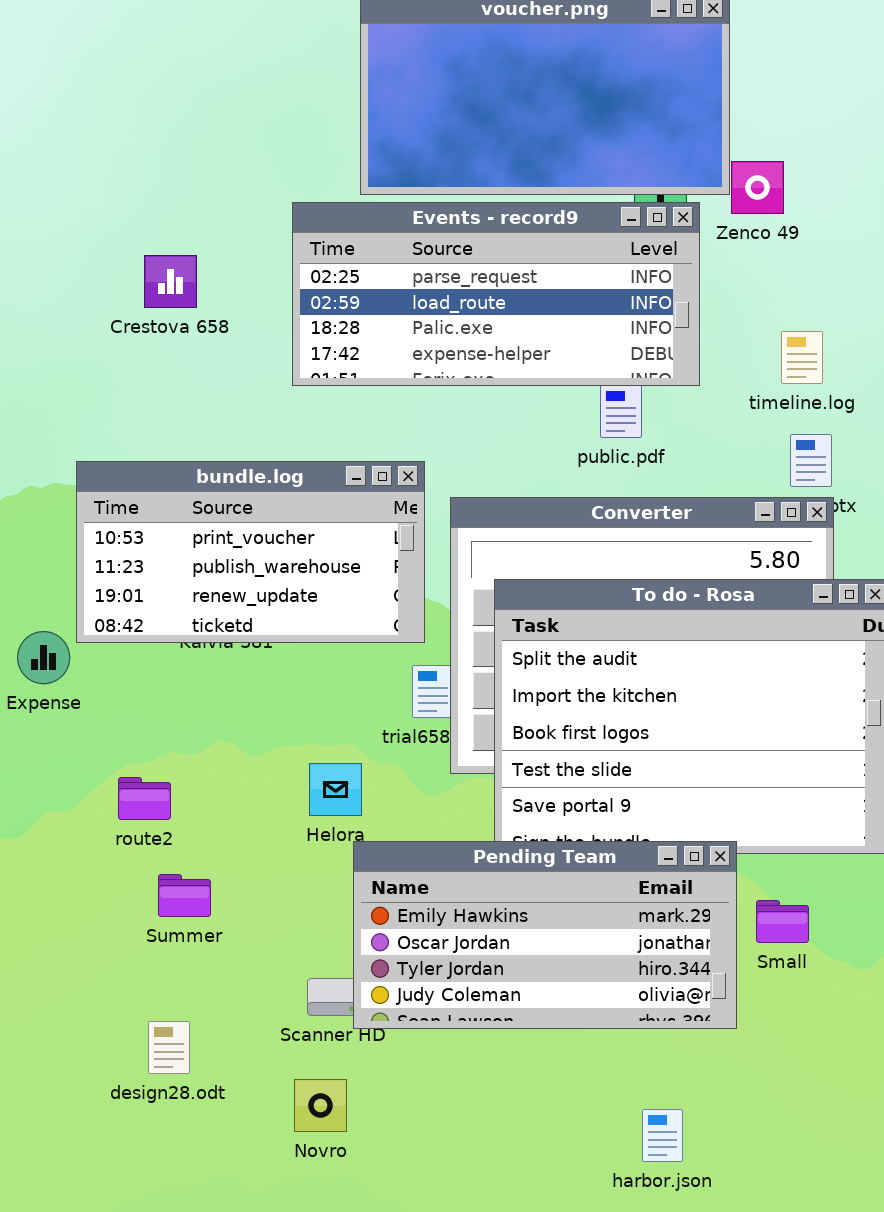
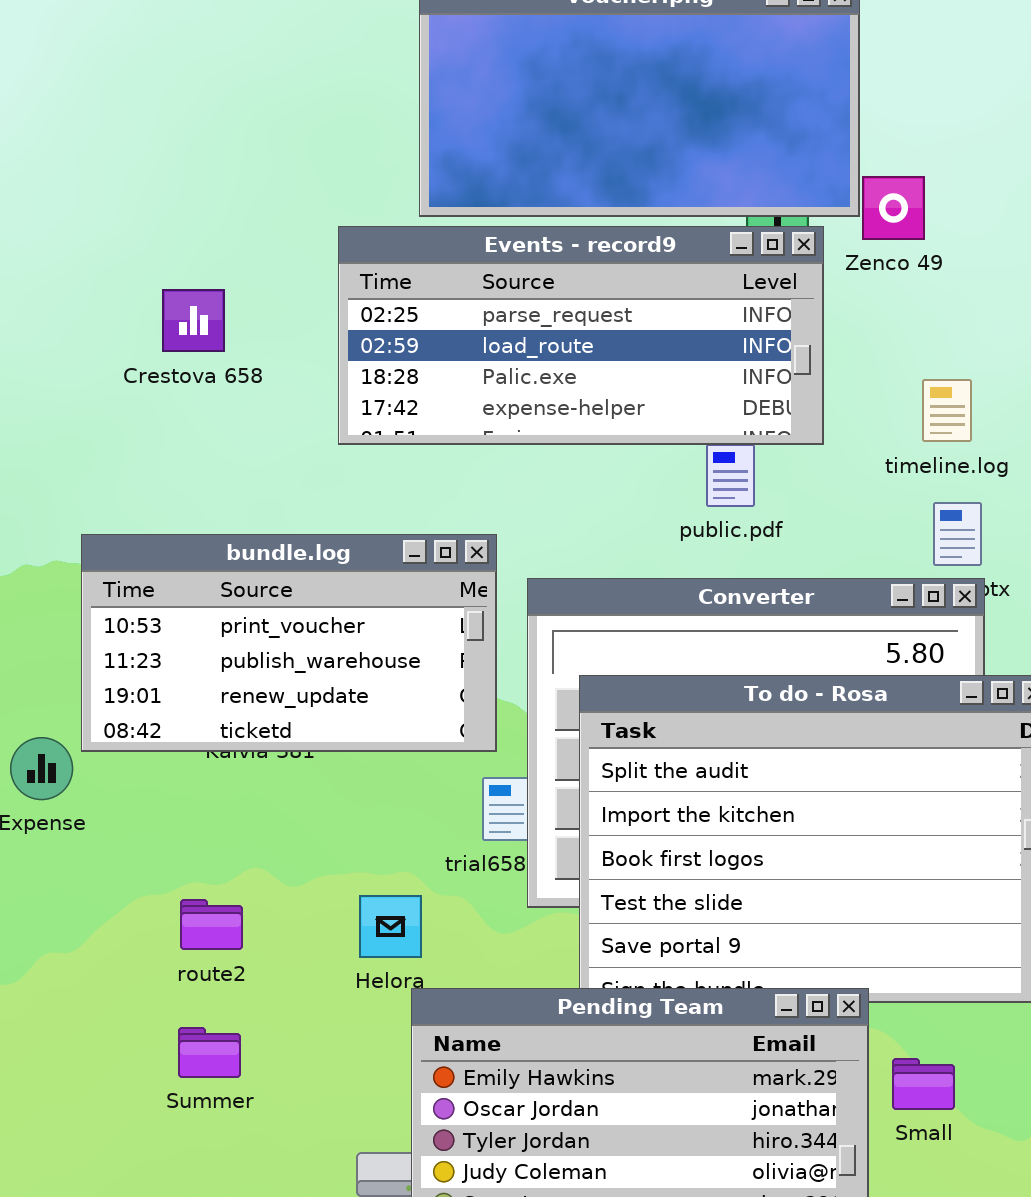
route2: [118,777,171,820] -> [180,899,243,950], moved

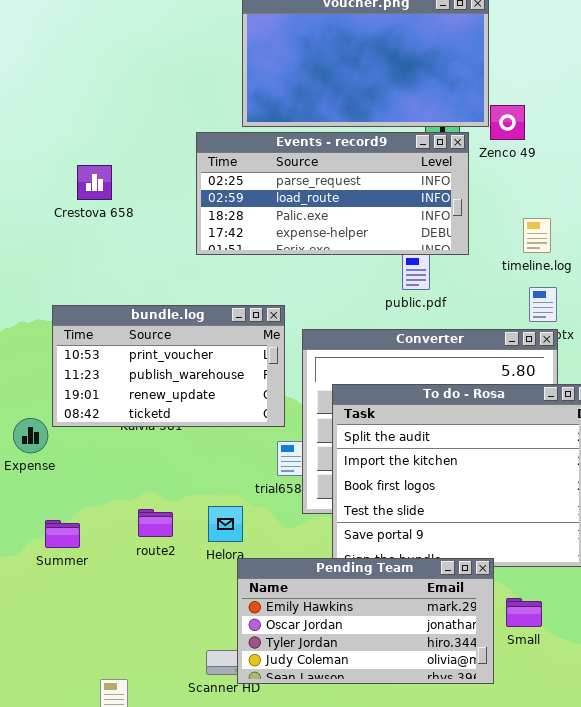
Crestova 658: [162,289,225,352] -> [77,165,112,200], moved
route2: [180,899,243,950] -> [138,509,173,537], moved
Summer: [178,1027,241,1078] -> [45,520,80,548], moved

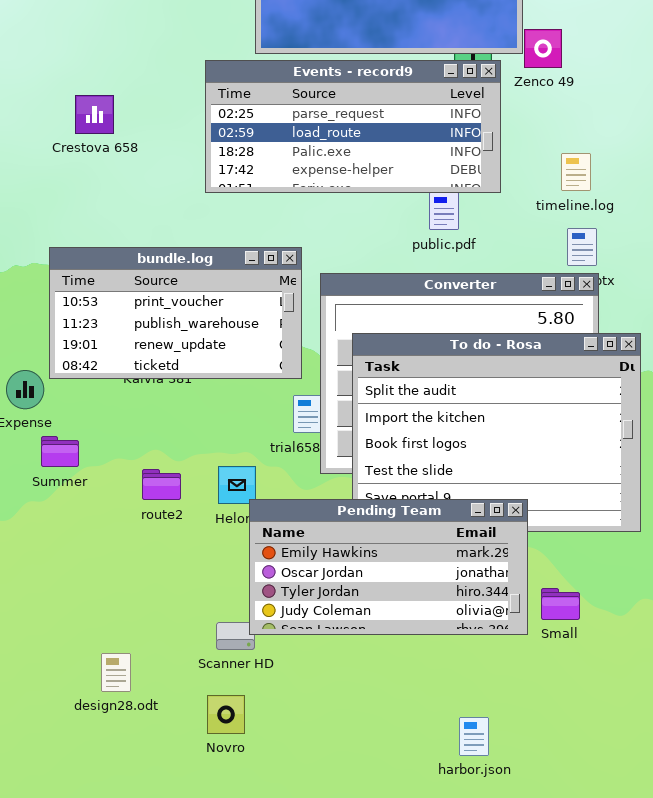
Summer: [45,520,80,548] -> [41,436,79,467], moved
Pending Team: [237,558,494,684] -> [249,499,528,635], moved
Small: [506,598,542,627] -> [541,588,580,620], moved

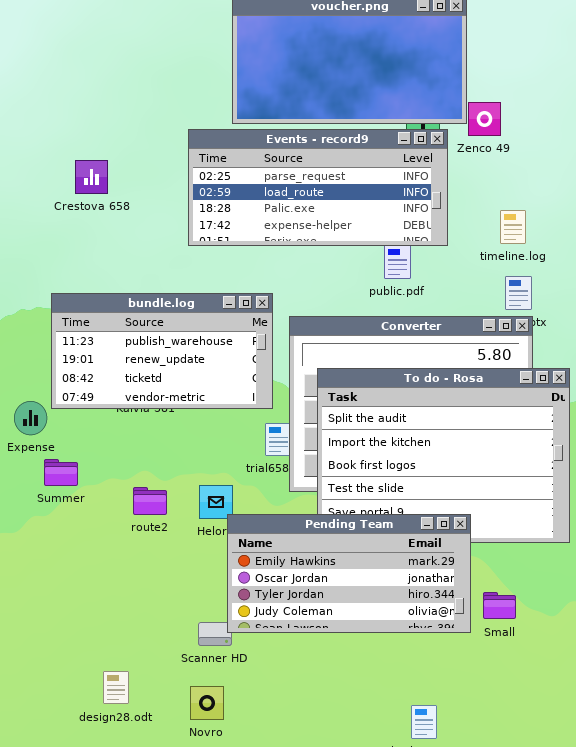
bundle.log: [49,247,302,379] -> [51,293,273,409], scrolled down 1 row
design28.odt: [101,653,131,692] -> [103,671,129,704], moved

